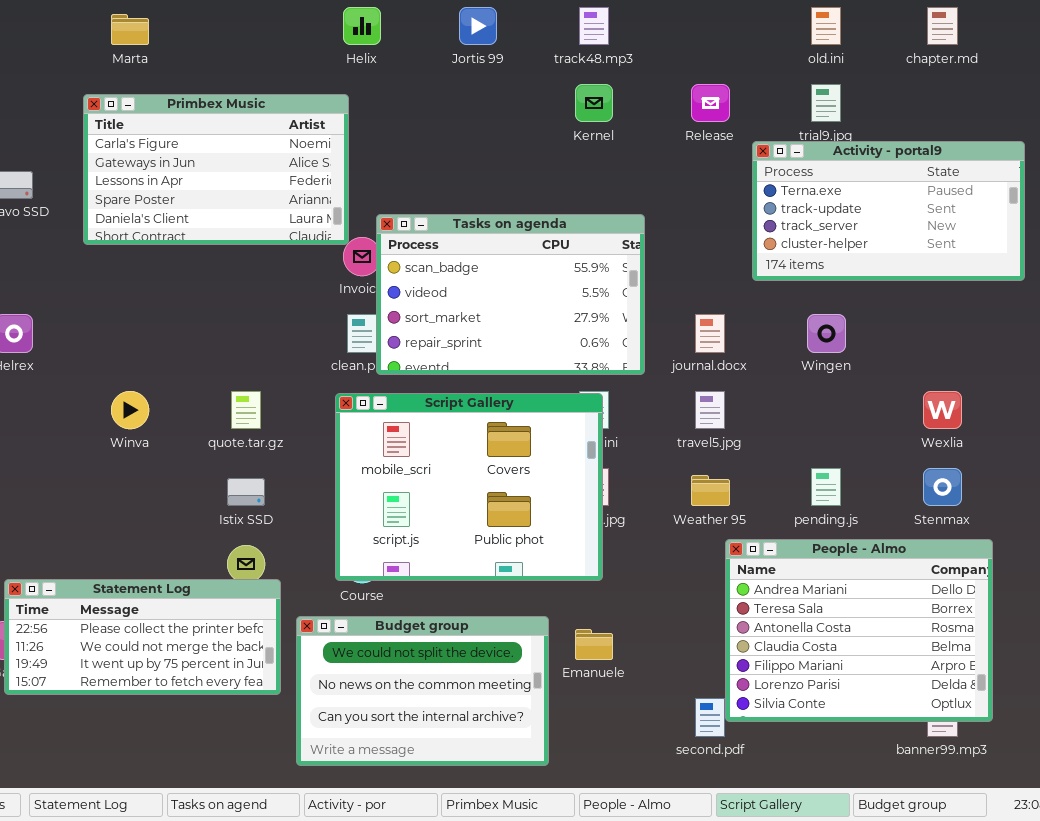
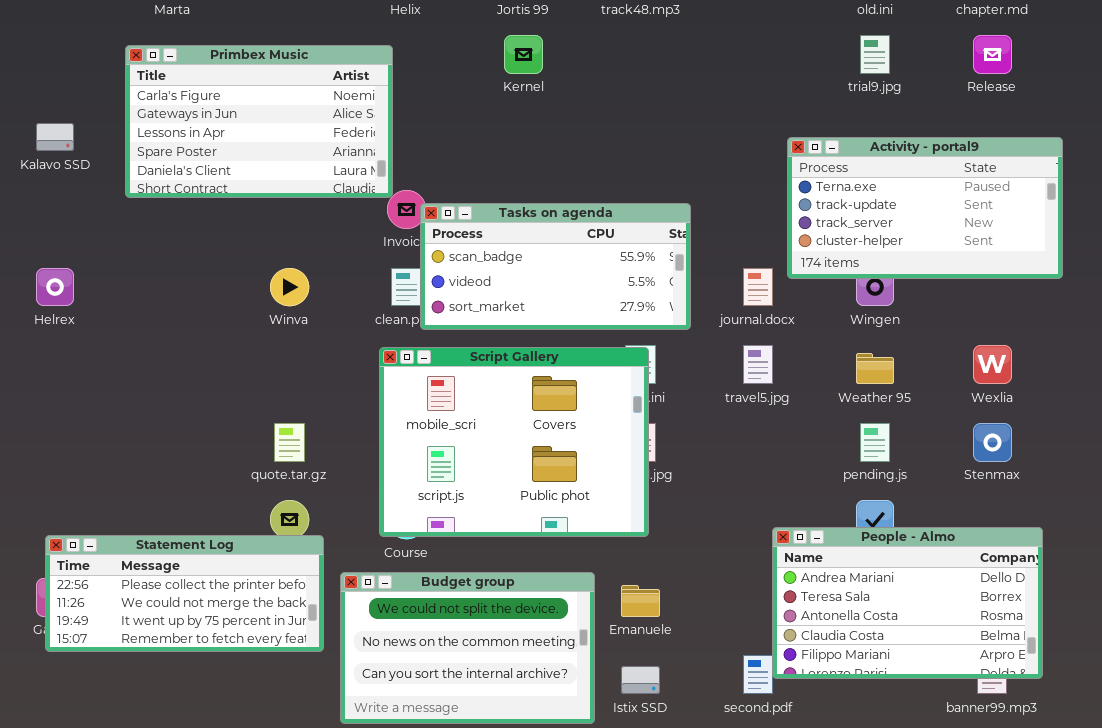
Kernel: [575,84,613,122] -> [504,35,543,74], moved
Release: [691,84,730,122] -> [973,35,1012,74], moved
Activity - portal9: [752,141,1025,281] -> [787,137,1063,279], moved
Tasks on agenda: [376,214,645,375] -> [420,203,691,330], resized
Winva: [111,391,149,429] -> [270,268,309,306], moved
quote.tar.gz: [231,391,261,429] -> [274,423,305,462], moved
Weather 95: [691,475,730,506] -> [856,353,894,384], moved
Istix SSD: [227,478,265,506] -> [621,666,660,694], moved
People - Almo: [725,539,993,722] -> [772,527,1043,679], resized

